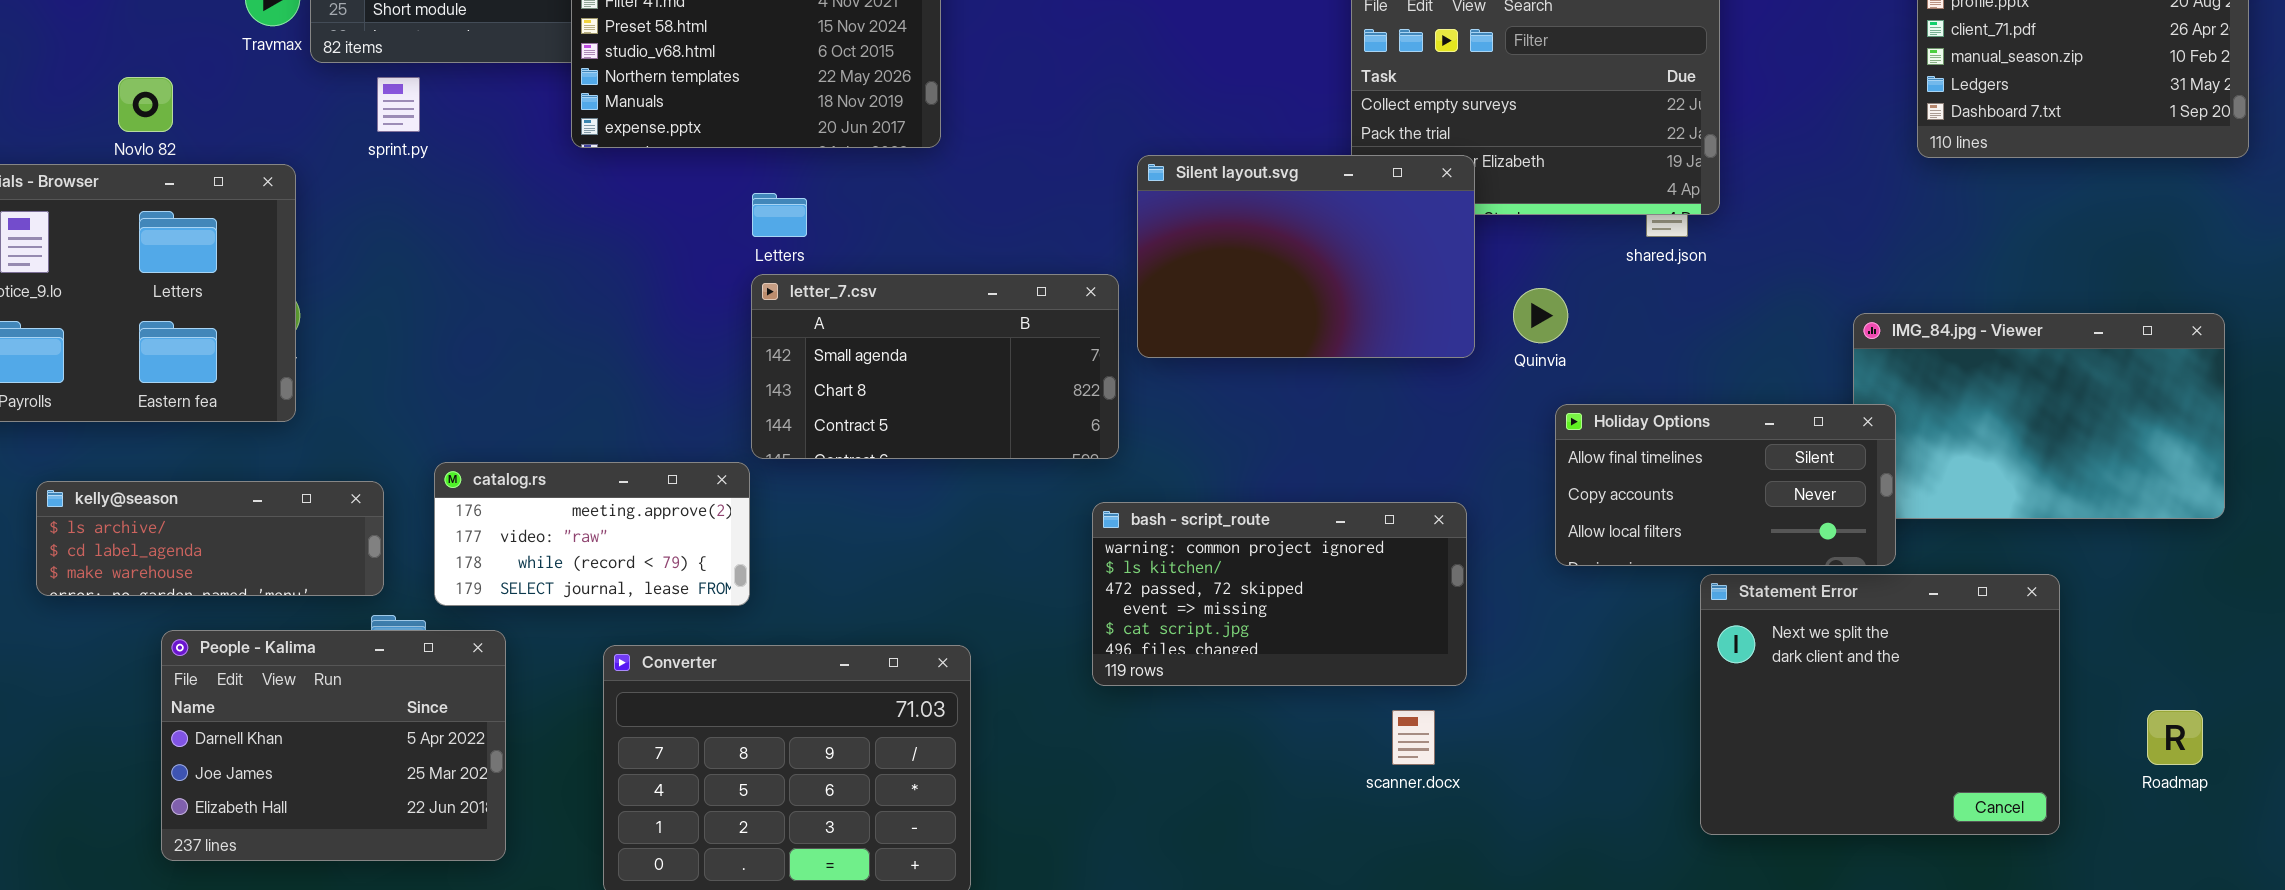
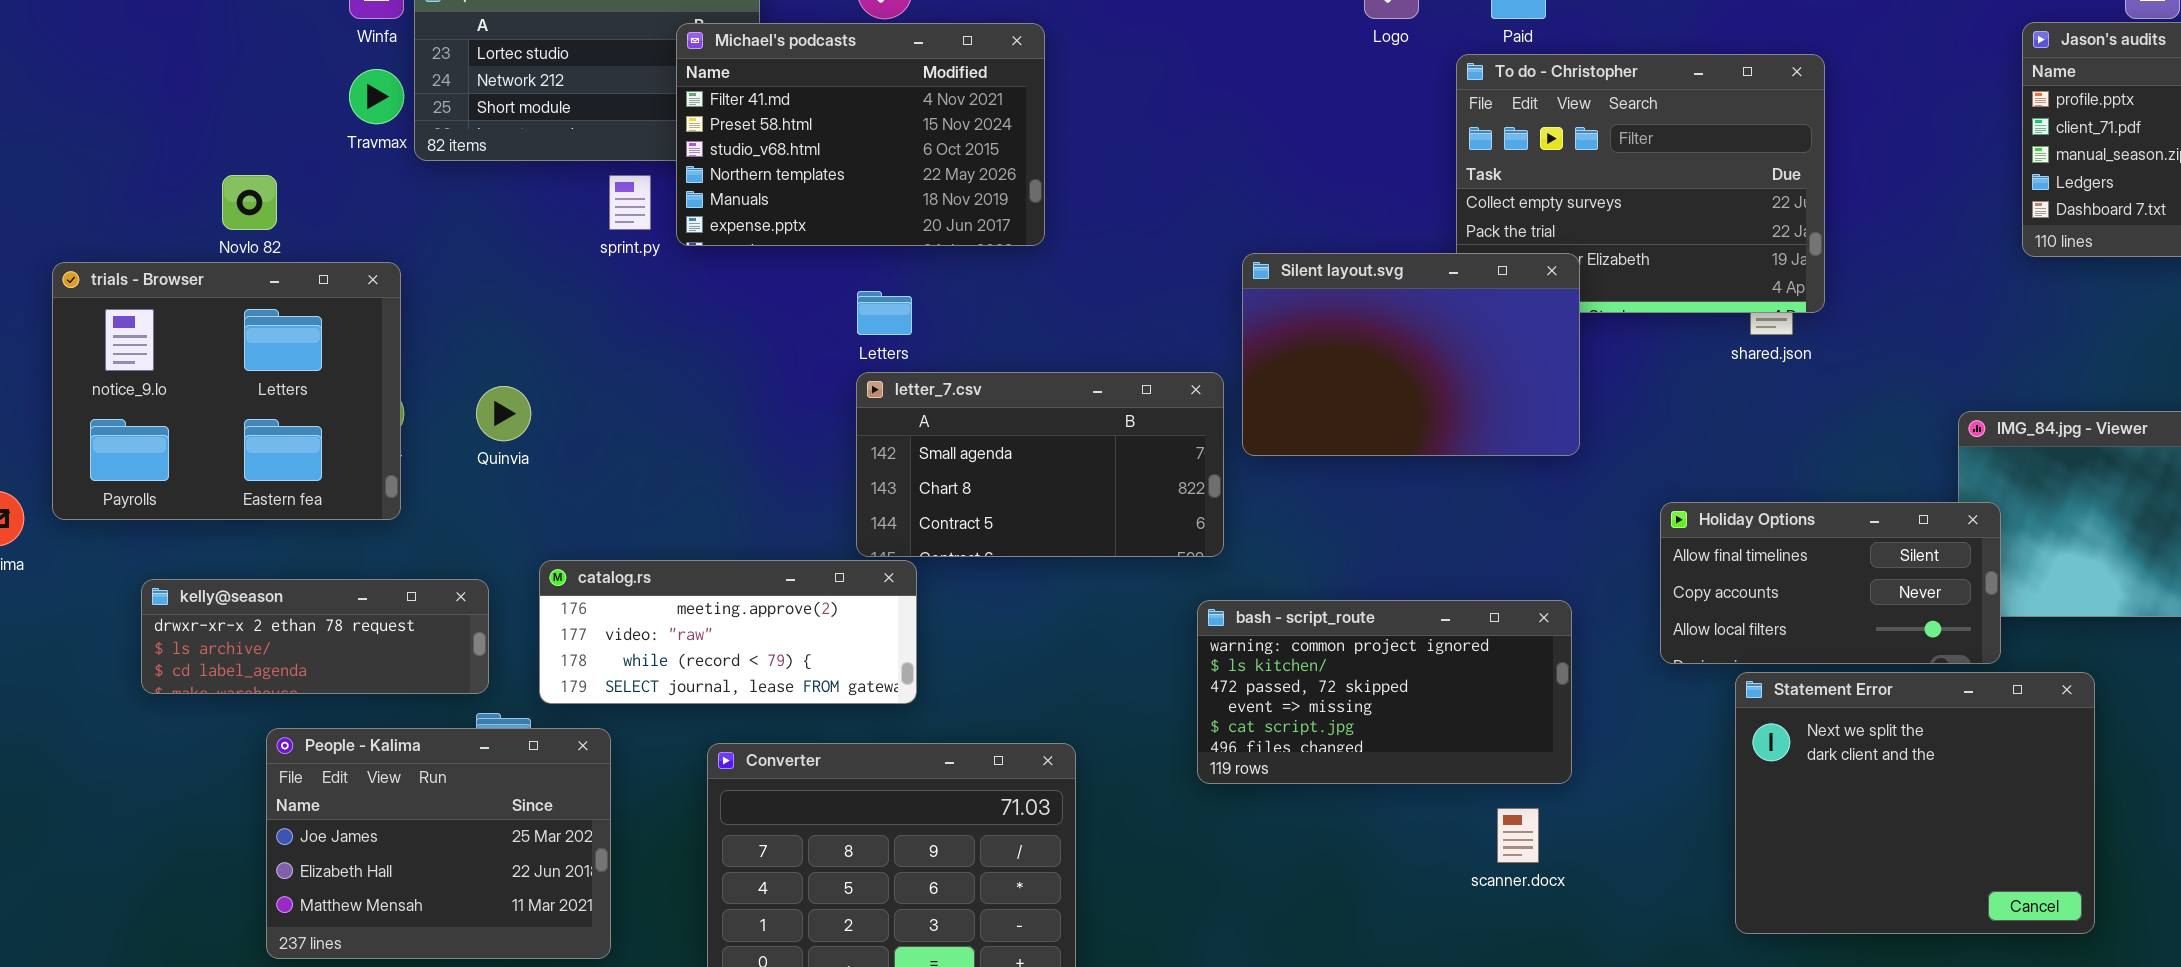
sprint.py: [377,77,420,132] -> [609,175,651,230], moved
Quinvia: [1513,288,1568,343] -> [476,386,531,441], moved
catalog.rs: [434,462,750,606] -> [539,560,917,704], resized
kelly@season: [36,481,384,596] -> [141,579,489,694], scrolled up 1 row
Statement Error: [1700,574,2060,835] -> [1735,672,2095,934], moved
People - Kalima: [161,630,506,861] -> [266,728,611,959], scrolled down 1 row

